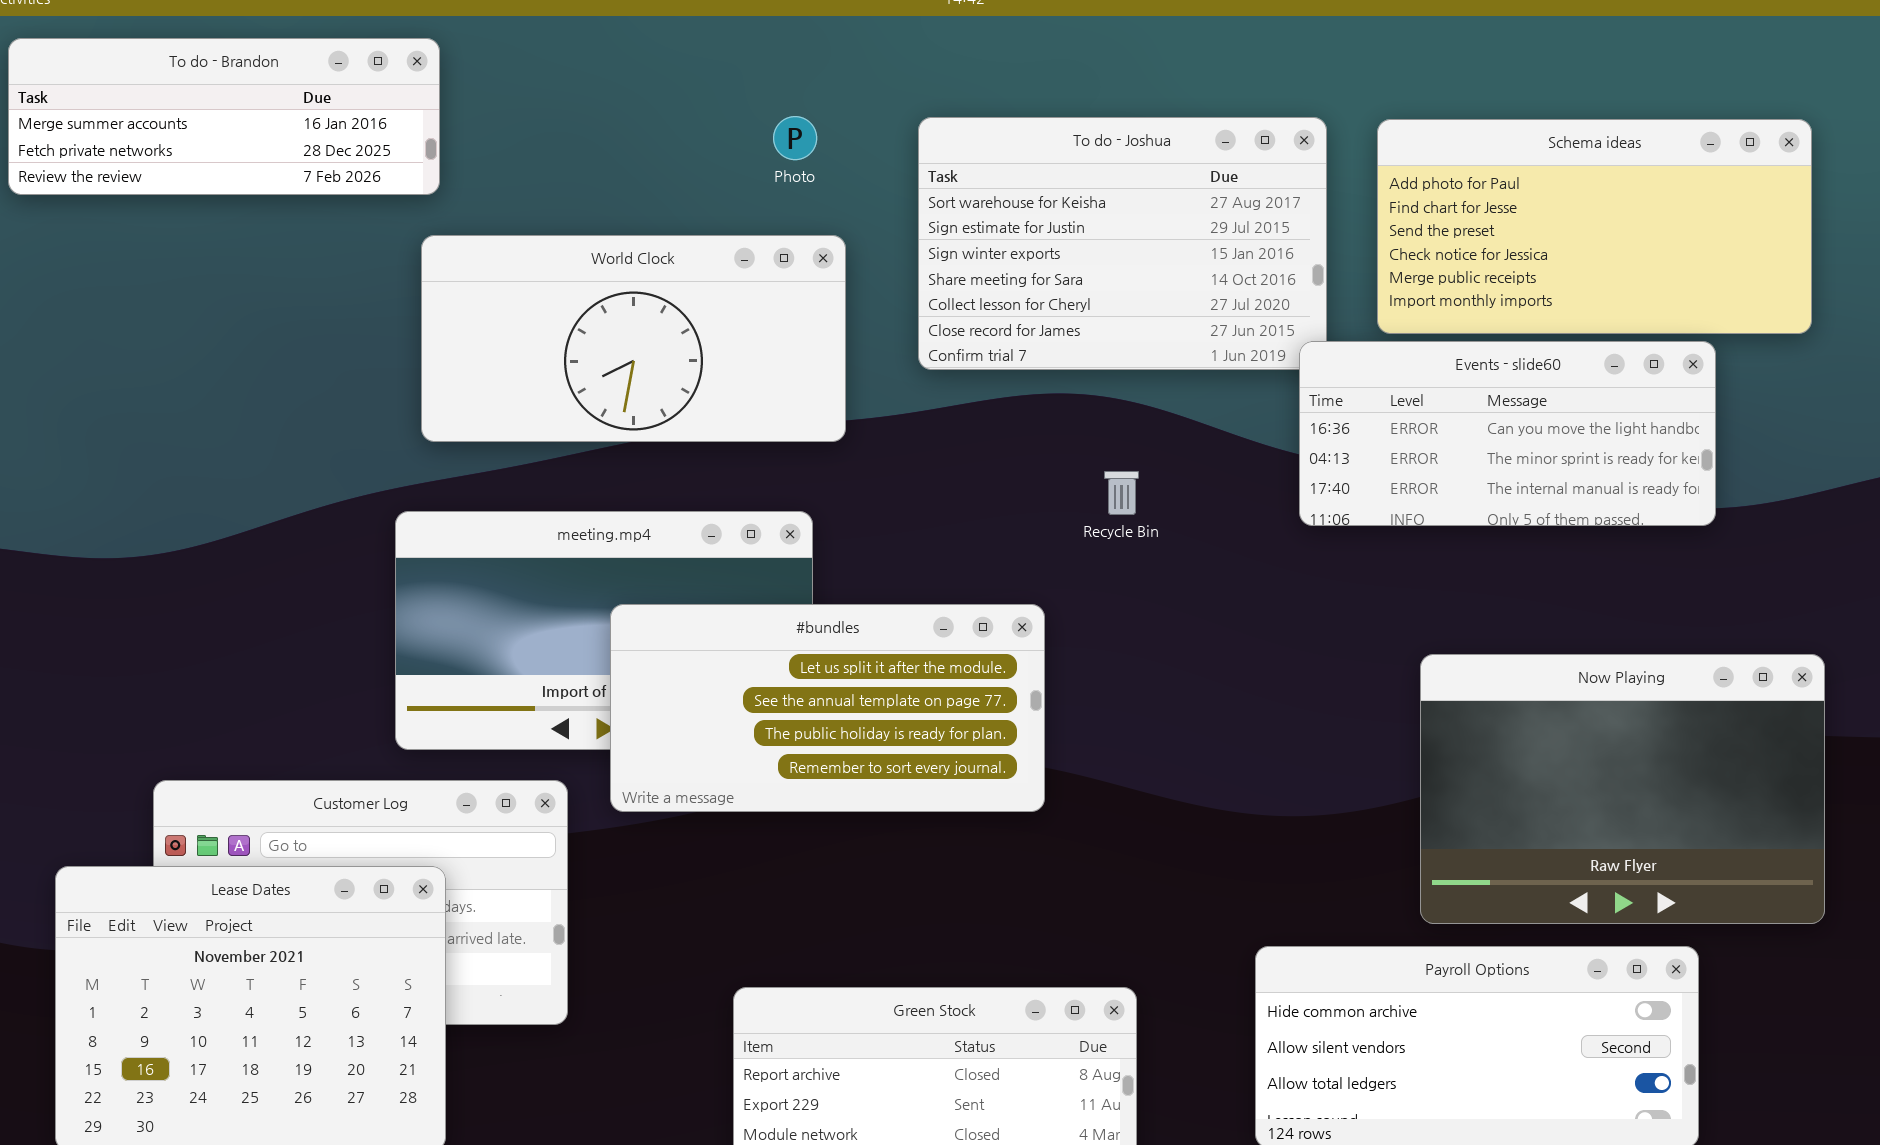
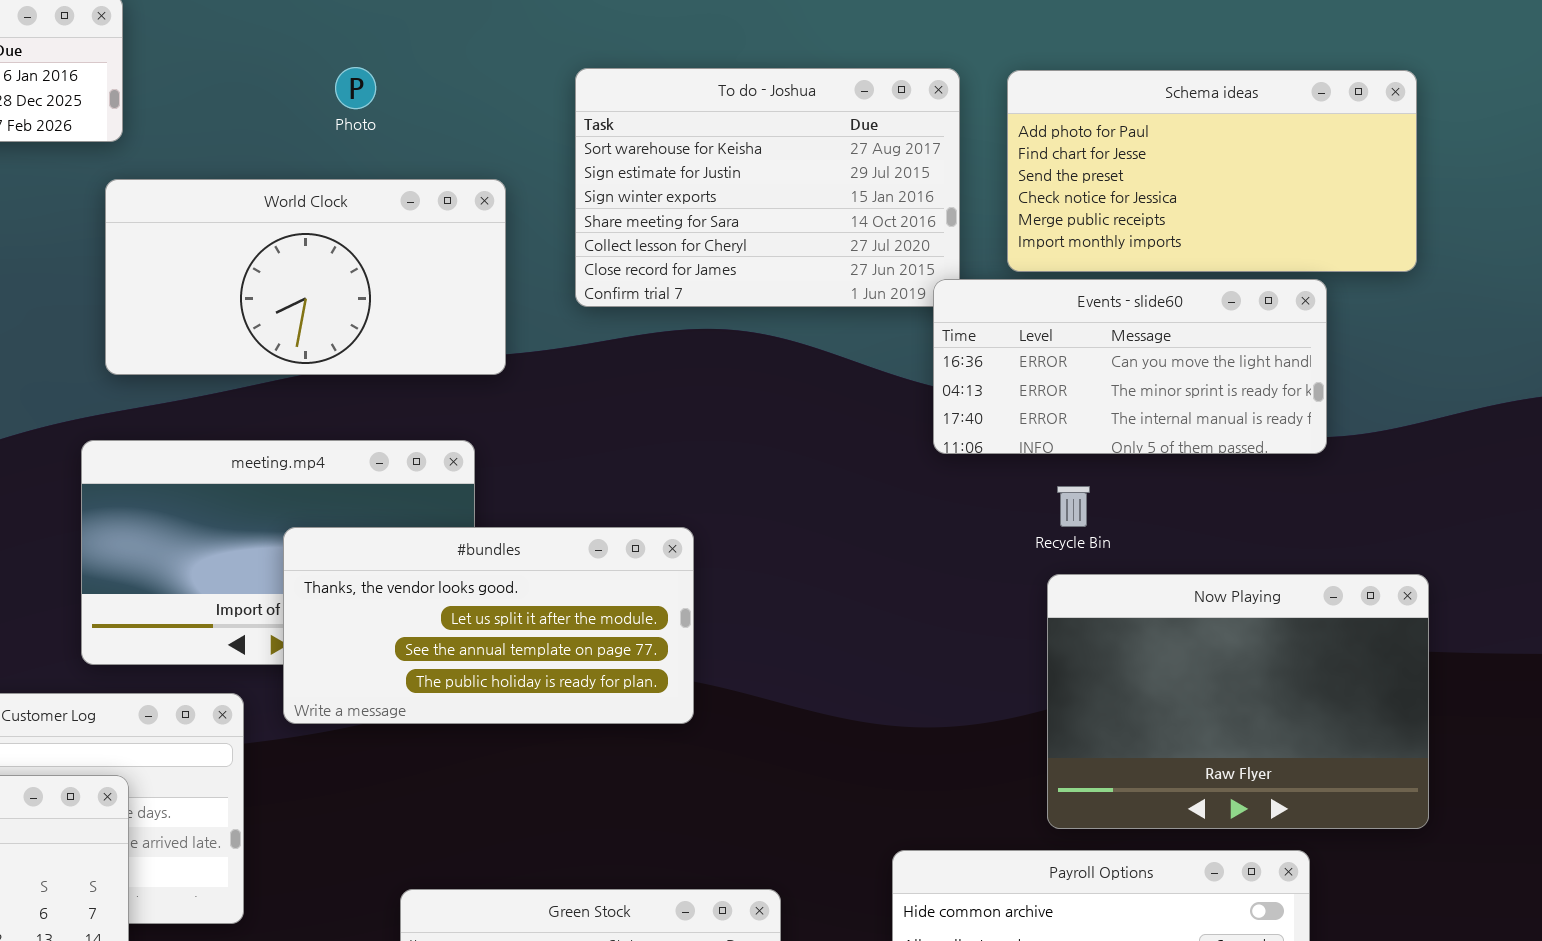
Photo: [773,116,817,160] -> [335,67,376,109], moved
Recycle Bin: [1104,471,1139,515] -> [1057,486,1090,527], moved
#bundles: [610,604,1045,812] -> [283,527,694,724], scrolled up 1 row

